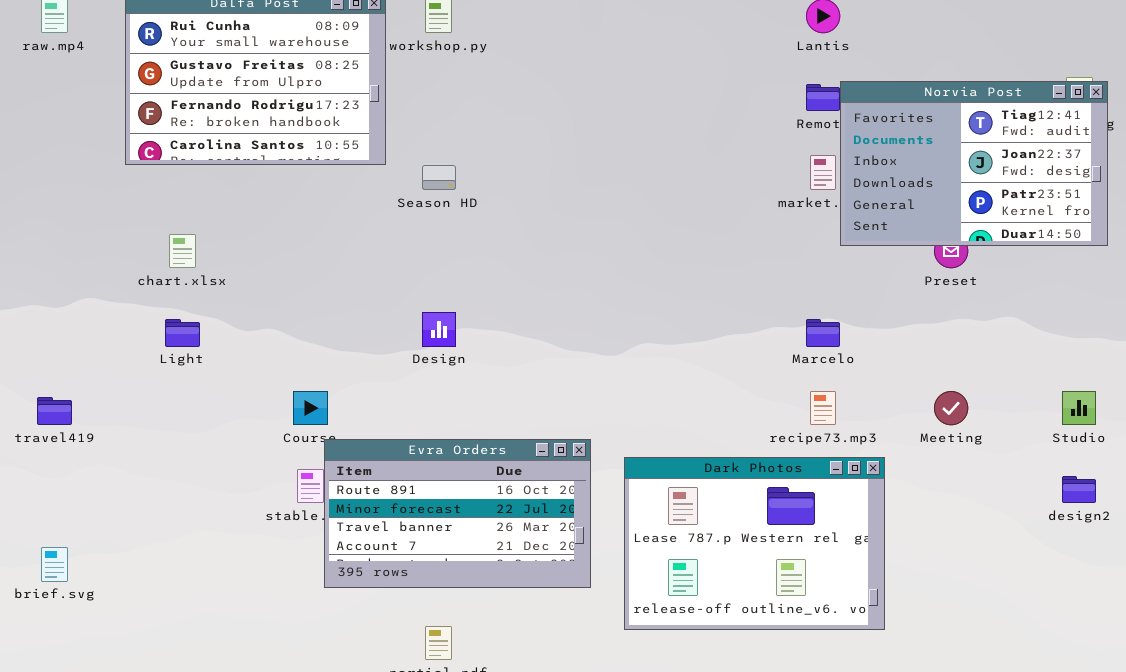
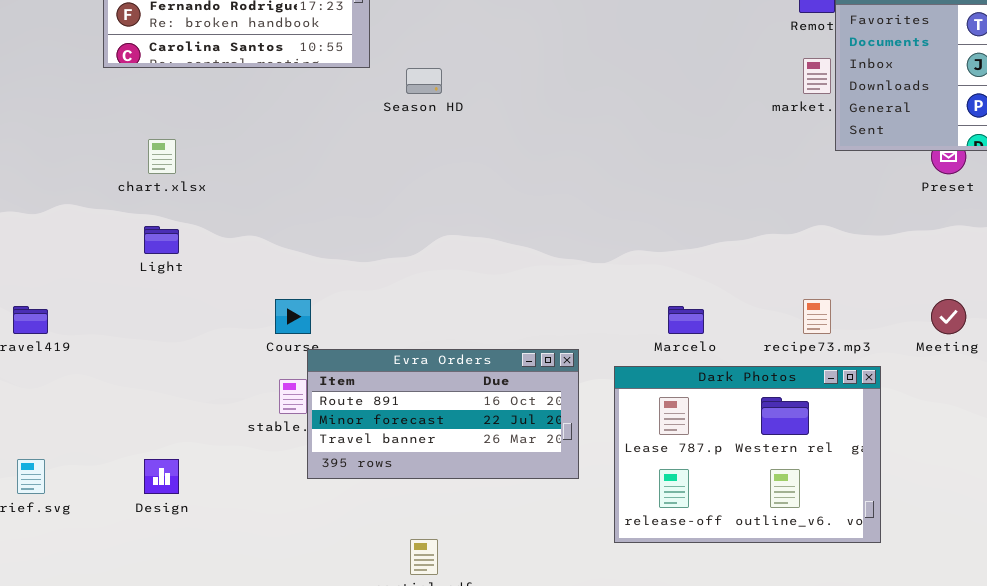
Design: [422,312,456,347] -> [144,459,179,494], moved
Marcelo: [806,319,840,347] -> [668,306,704,334], moved
Evra Orders: [324,439,591,588] -> [307,349,579,479], resized

